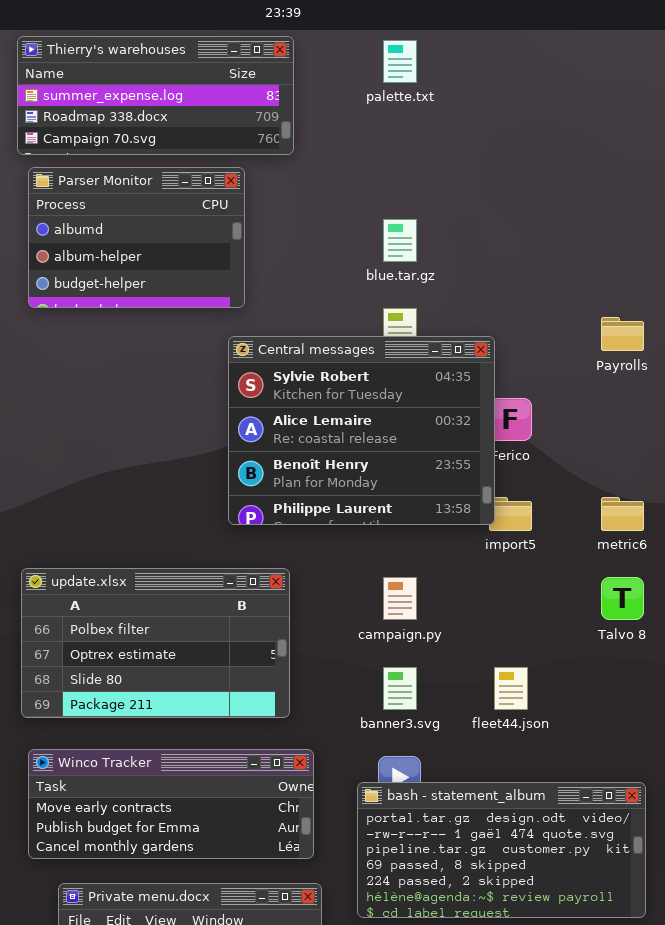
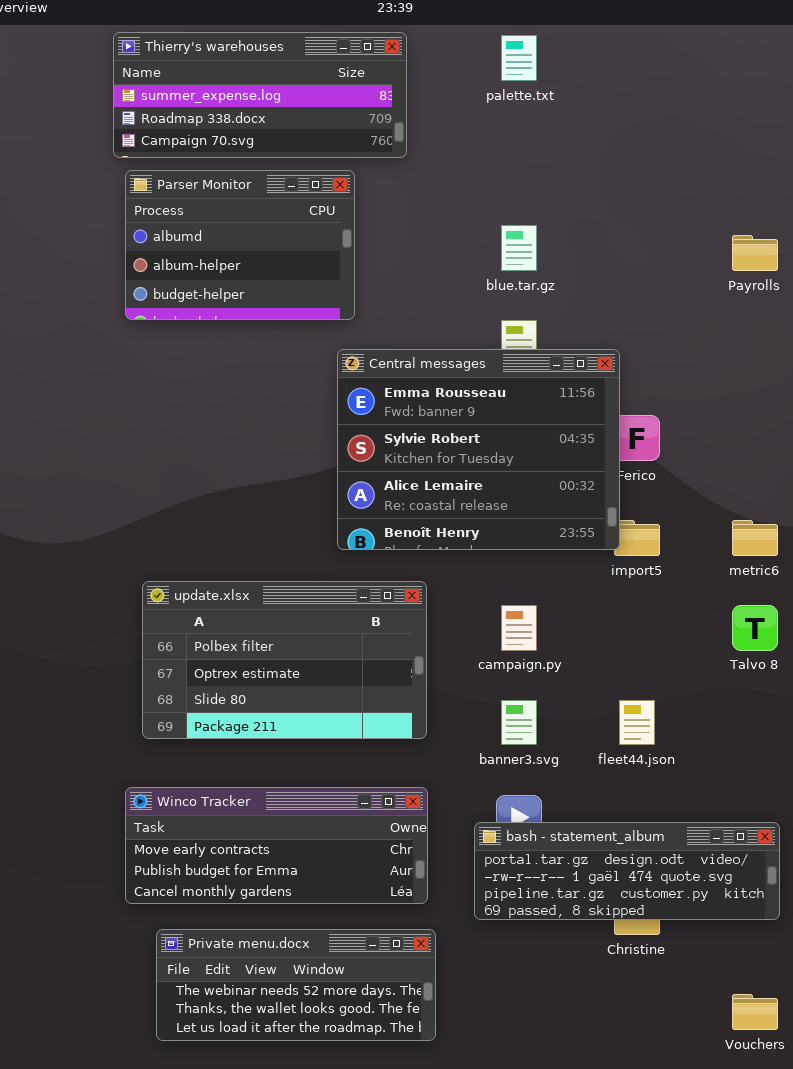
Payrolls: [601,317,644,351] -> [732,235,778,271], moved
Central messages: [228,336,495,525] -> [337,349,620,550], scrolled up 1 row
update.xlsx: [21,568,290,718] -> [142,581,427,739], moved
bash - statement_album: [357,782,646,918] -> [474,822,780,920], resized

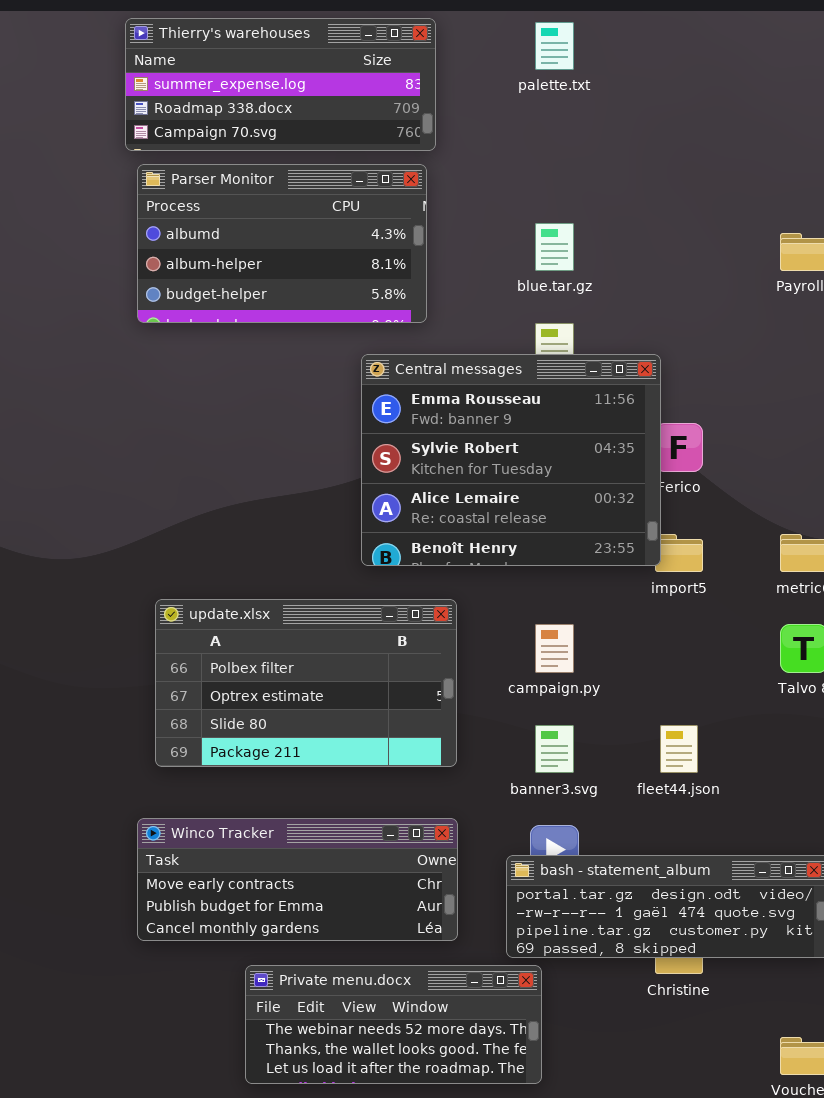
Parser Monitor: [125,170,355,320] -> [137,164,427,323], resized
Private menu.docx: [156,929,436,1041] -> [245,965,542,1084], moved

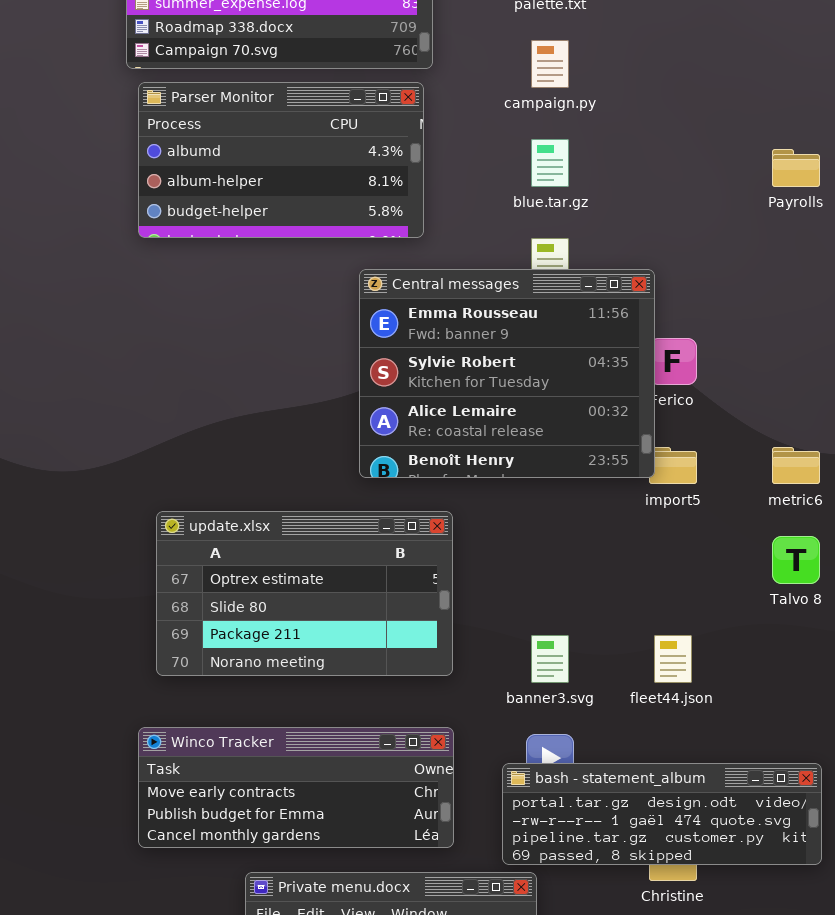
update.xlsx: [155,599,457,767] -> [156,511,453,676], scrolled down 1 row
campaign.py: [535,624,574,673] -> [531,40,569,88], moved

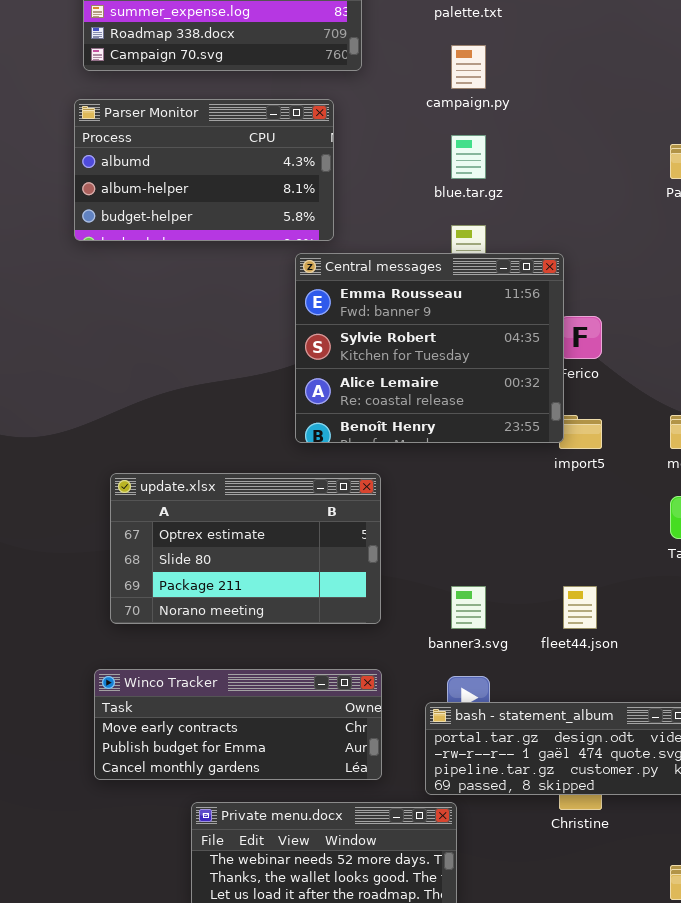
Parser Monitor: [138,82,424,238] -> [74,99,334,241], moved

